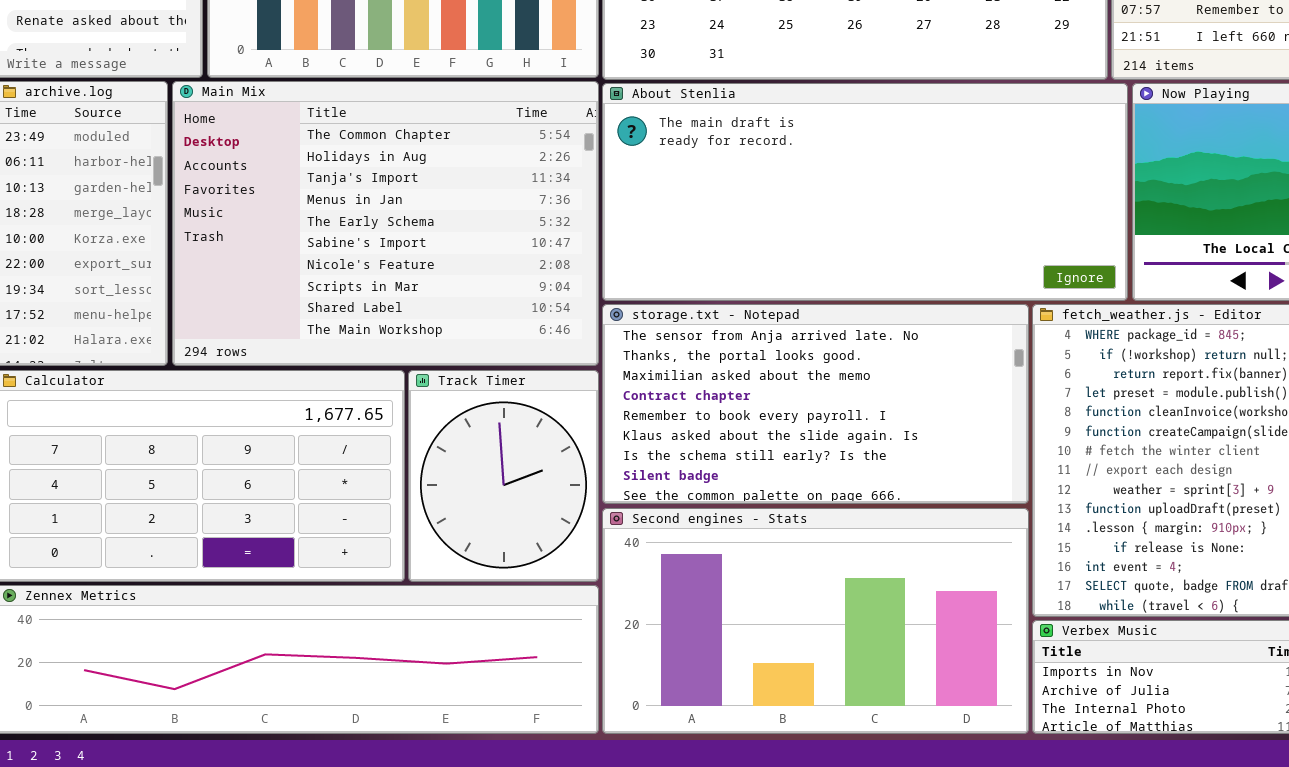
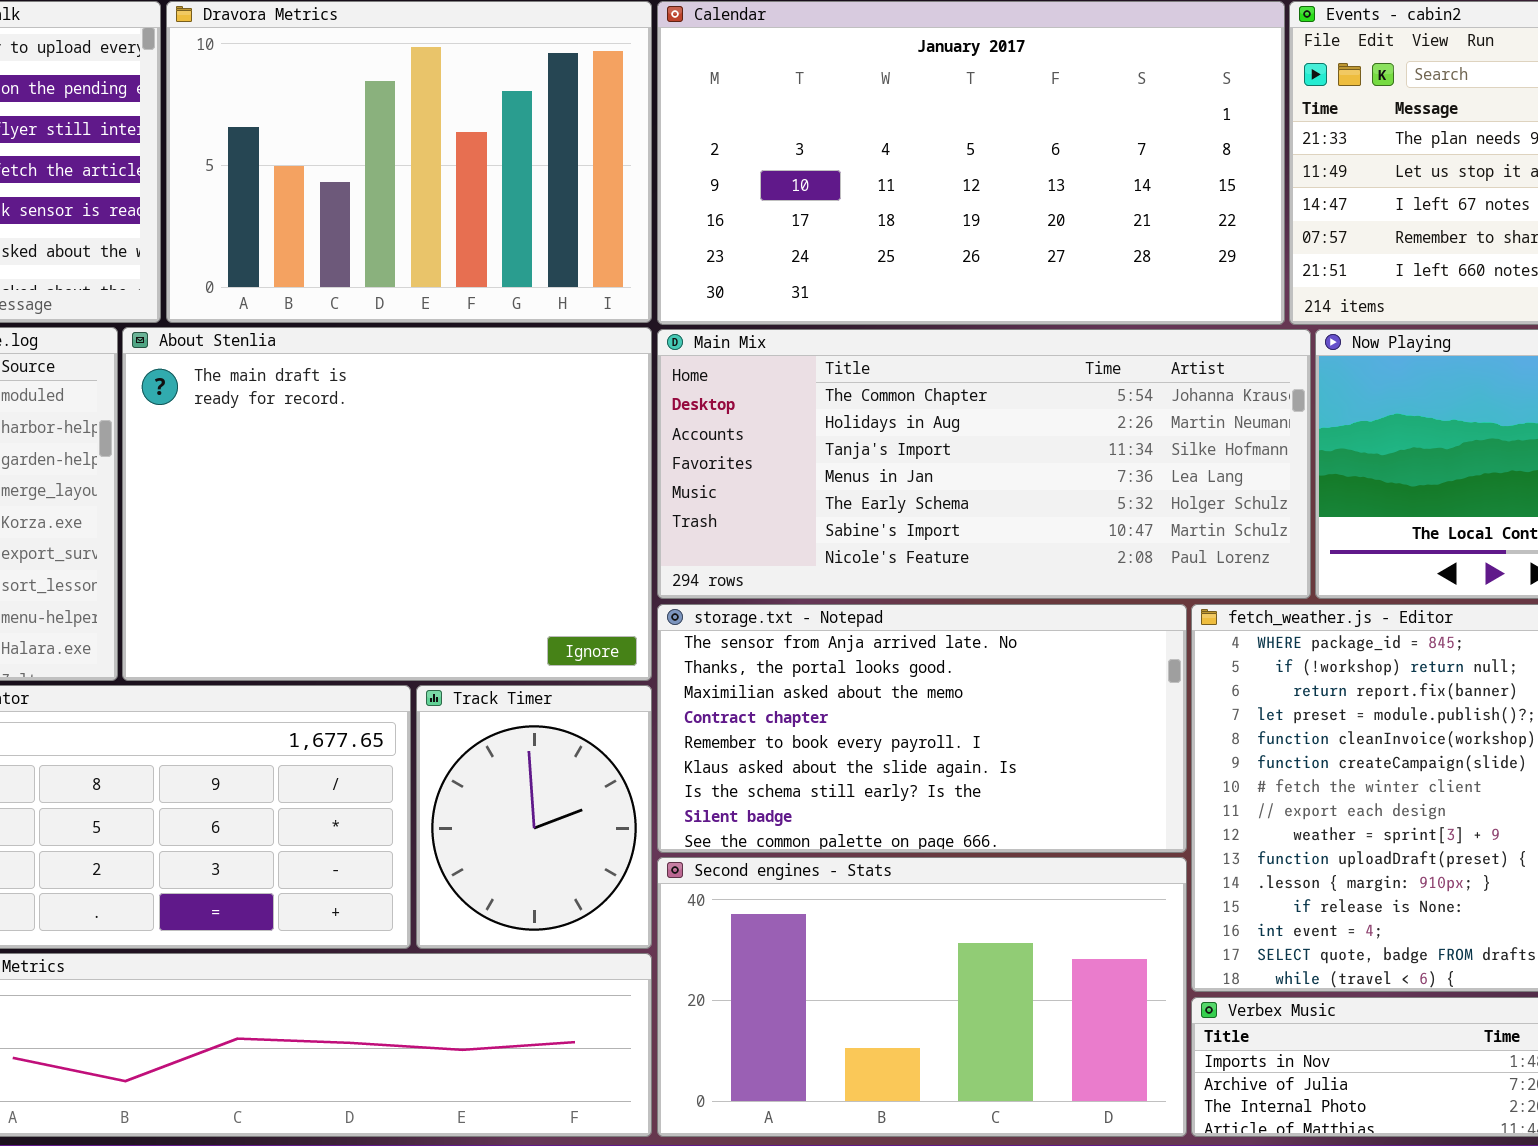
Main Mix: [172,81,599,366] -> [657,329,1311,599], moved, resized
About Stenlia: [602,83,1128,301] -> [122,327,652,681], moved, resized

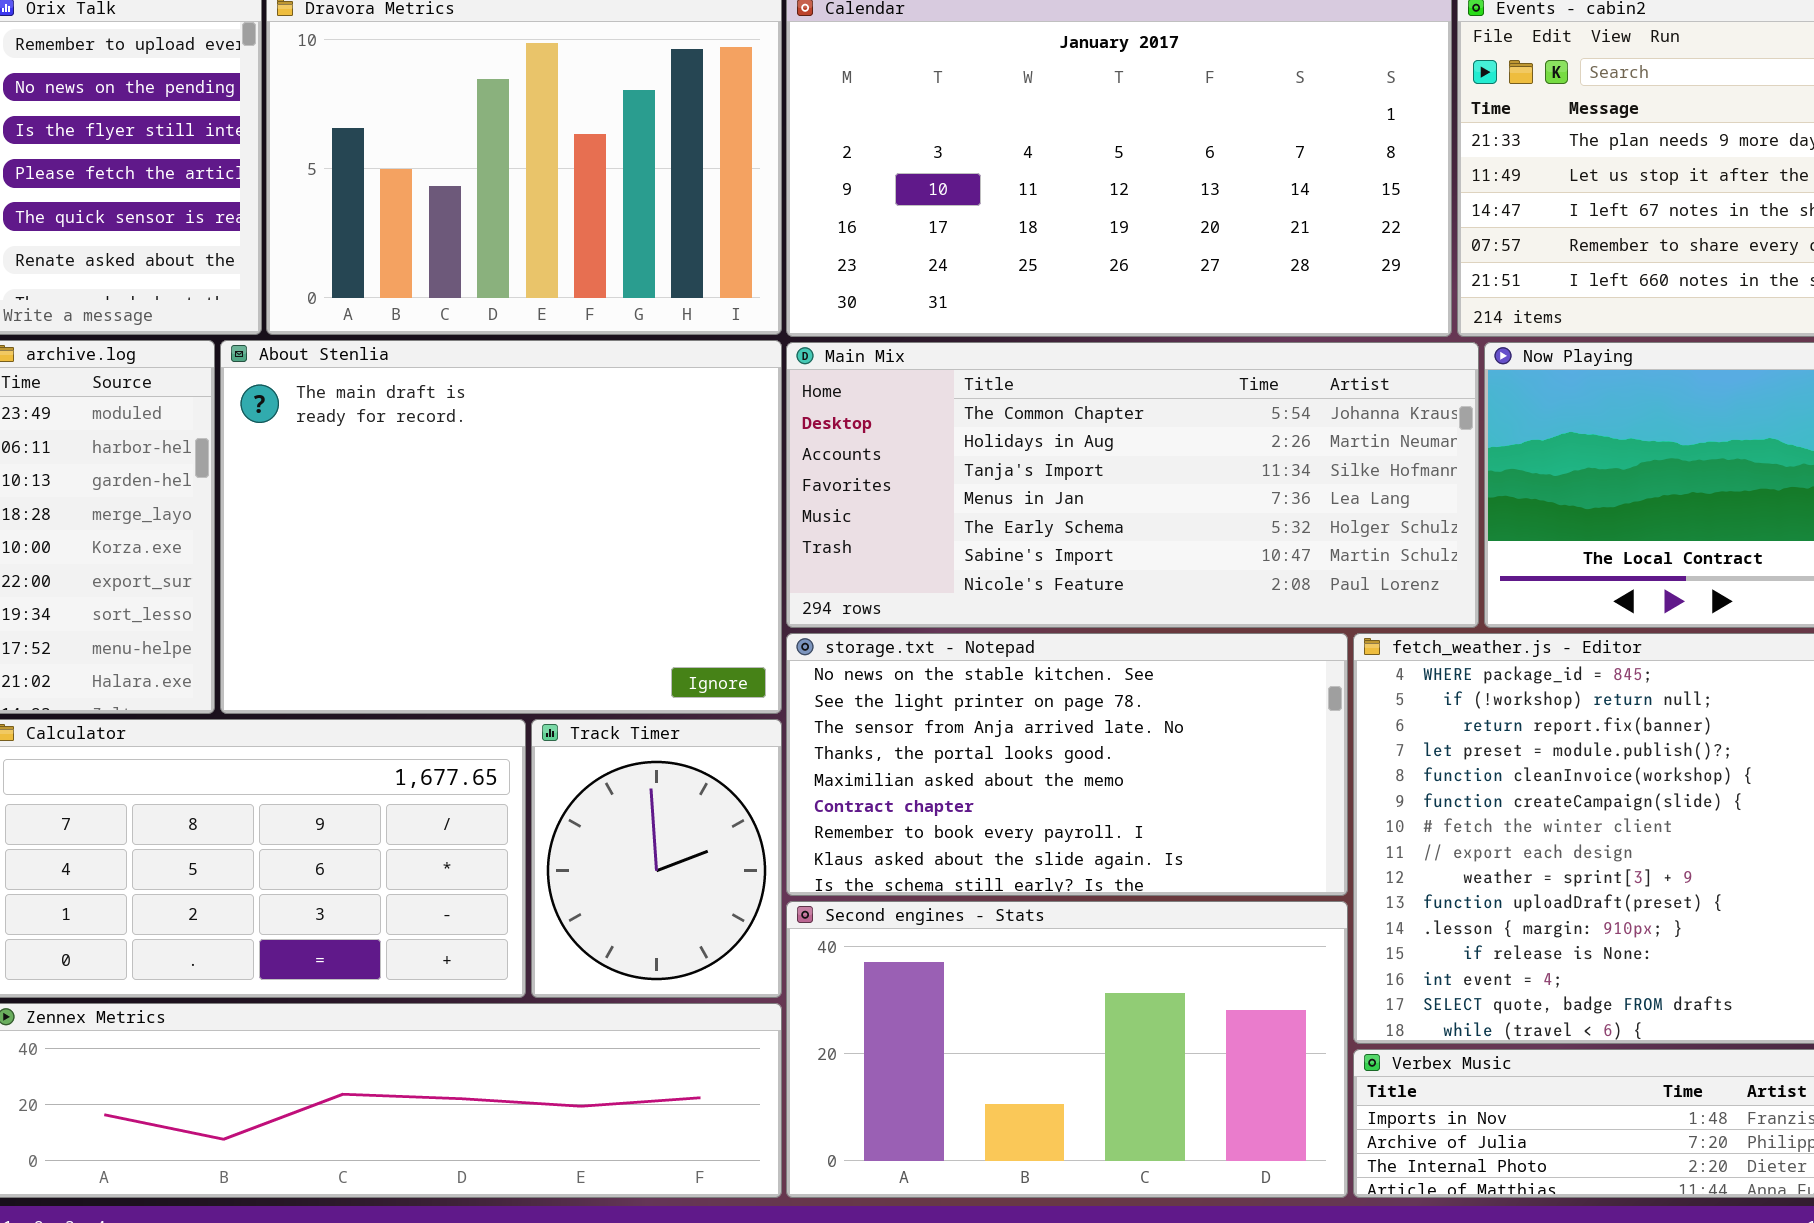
storage.txt - Notepad: [657,604,1187,853] -> [786,633,1348,896], scrolled up 2 rows

